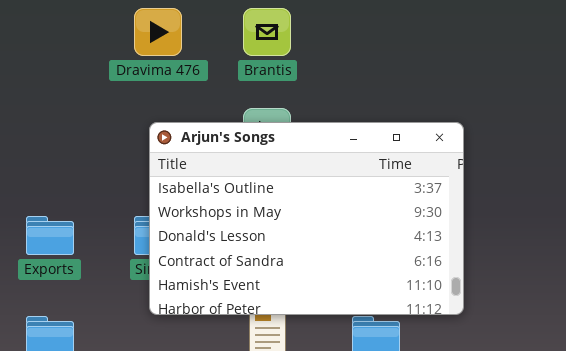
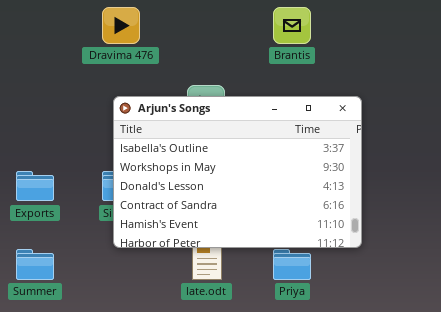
Brantis: [243,8,291,56] -> [273,7,311,44], moved

